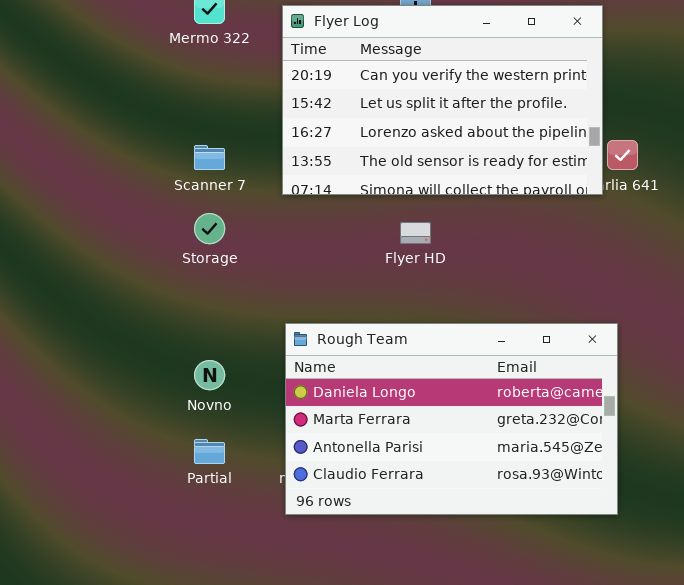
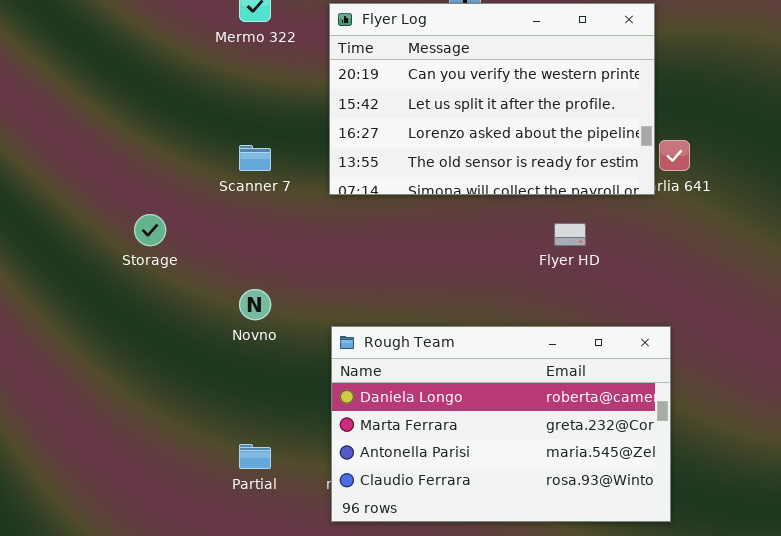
Storage: [194,213,225,244] -> [134,214,166,246], moved
Flyer HD: [400,222,431,244] -> [554,223,586,246], moved
Novno: [194,360,225,390] -> [239,289,271,320], moved

